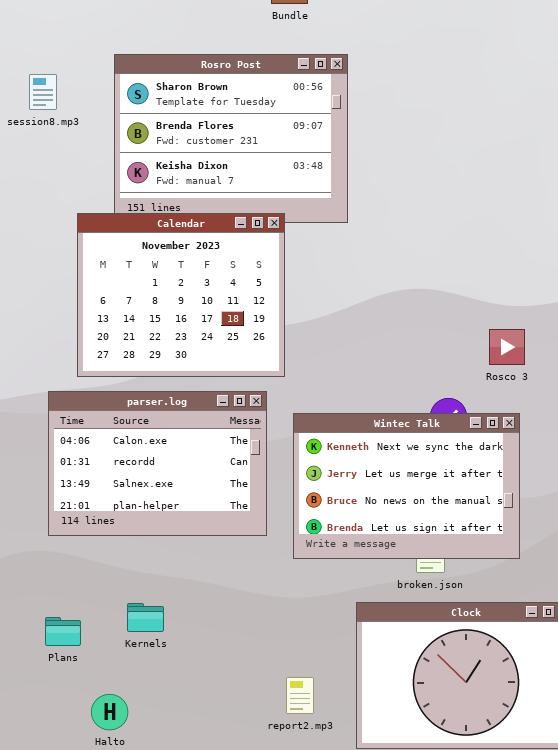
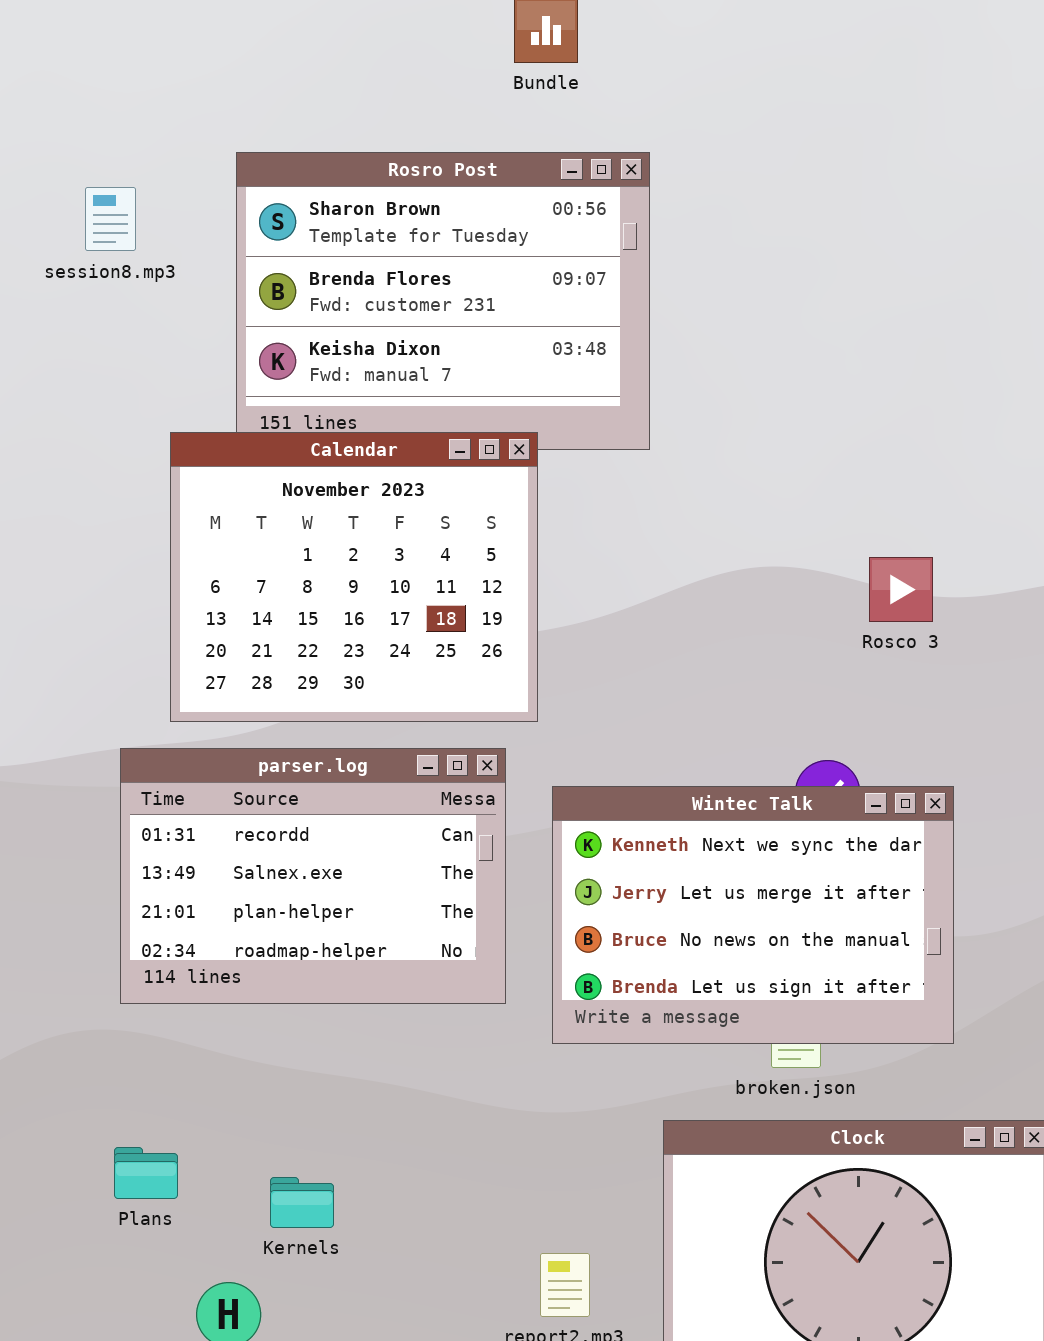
Rosco 3: [489,329,525,365] -> [869,557,933,622], moved
parser.log: [48,391,267,536] -> [120,748,506,1004], scrolled down 1 row
Kernels: [127,603,164,632] -> [270,1177,334,1228], moved

